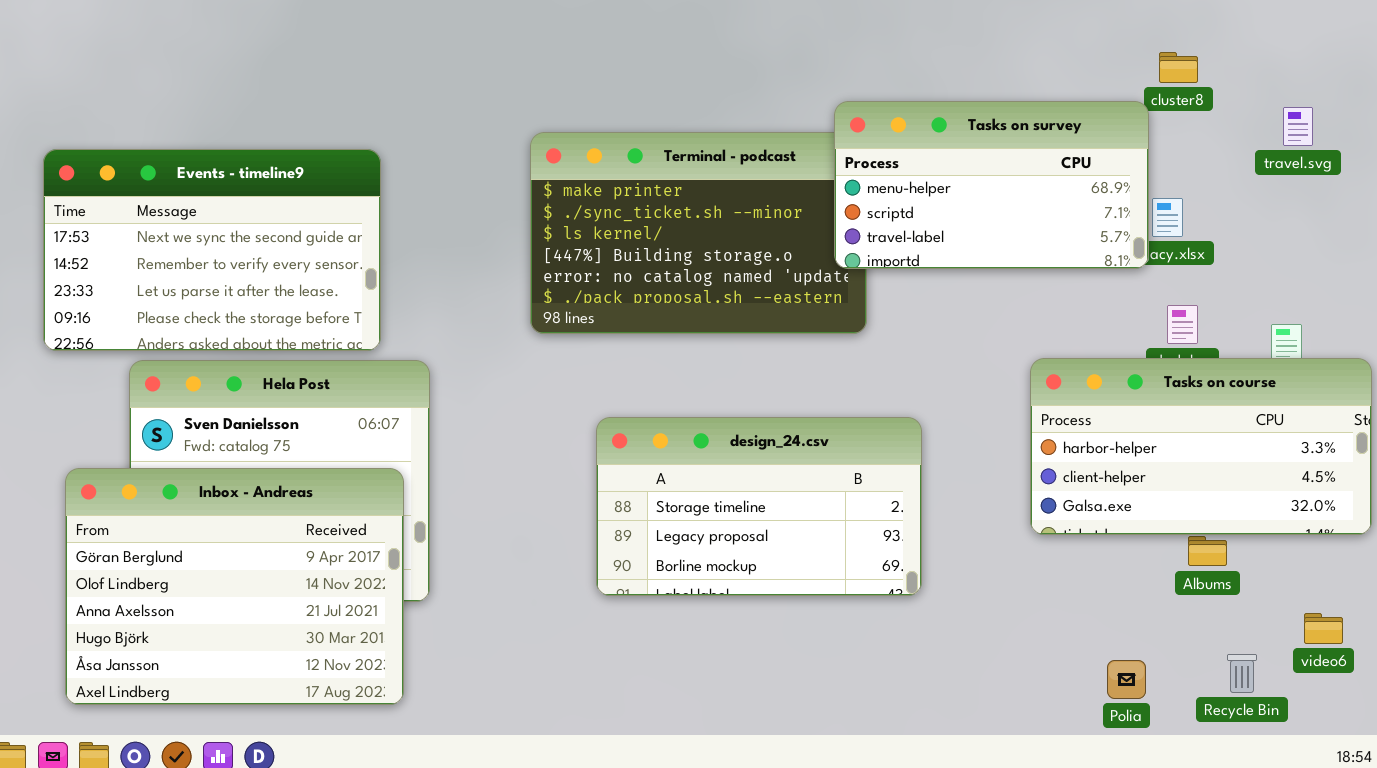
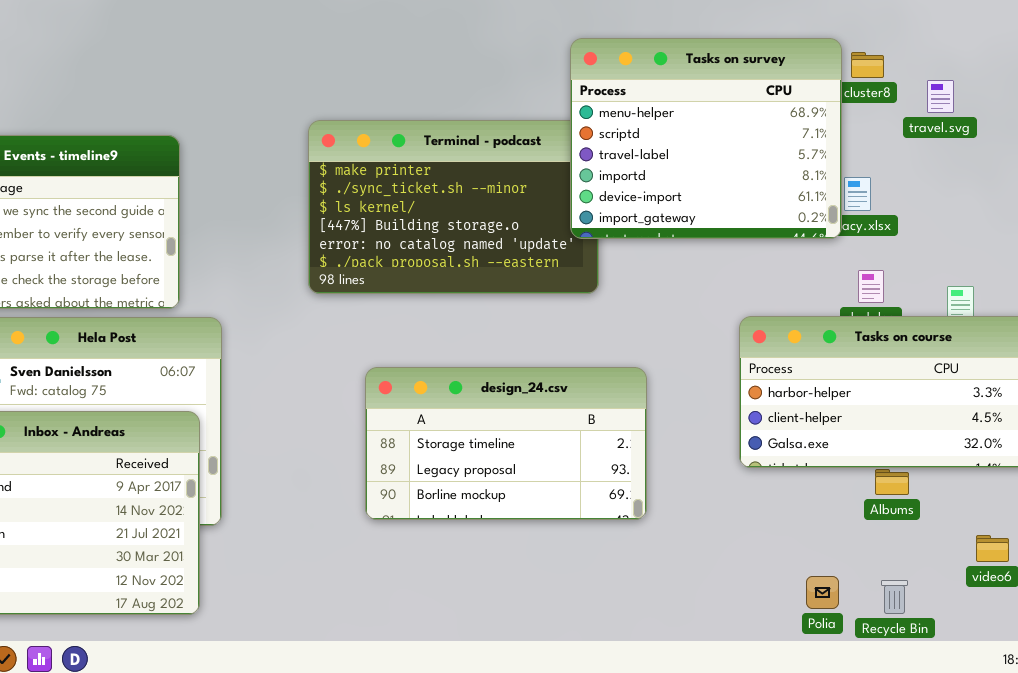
Tasks on survey: [834,101,1149,269] -> [570,38,842,239], resized
travel.svg: [1283,107,1313,146] -> [927,80,954,113], moved
Recycle Bin: [1227,654,1257,693] -> [881,580,908,614], moved

